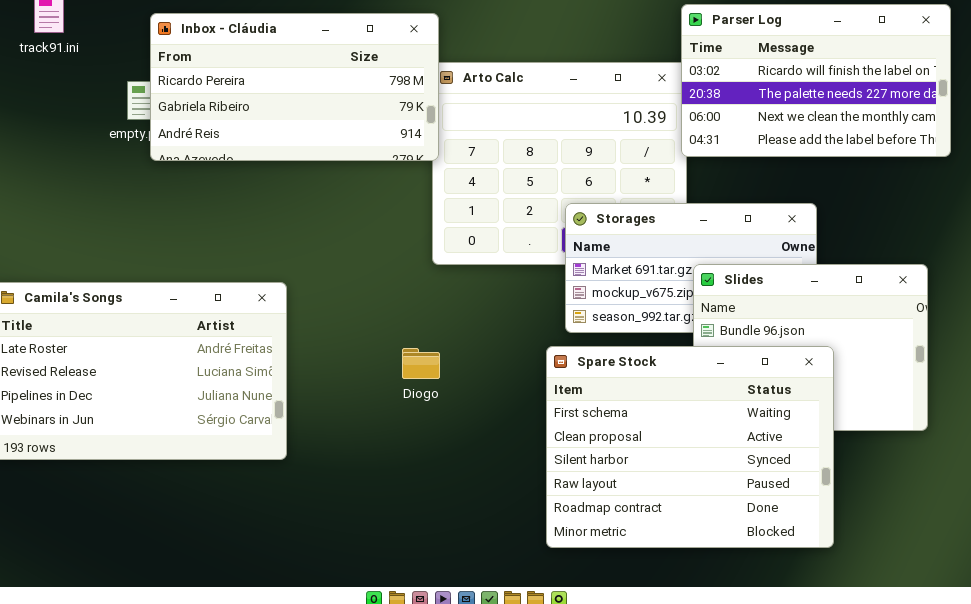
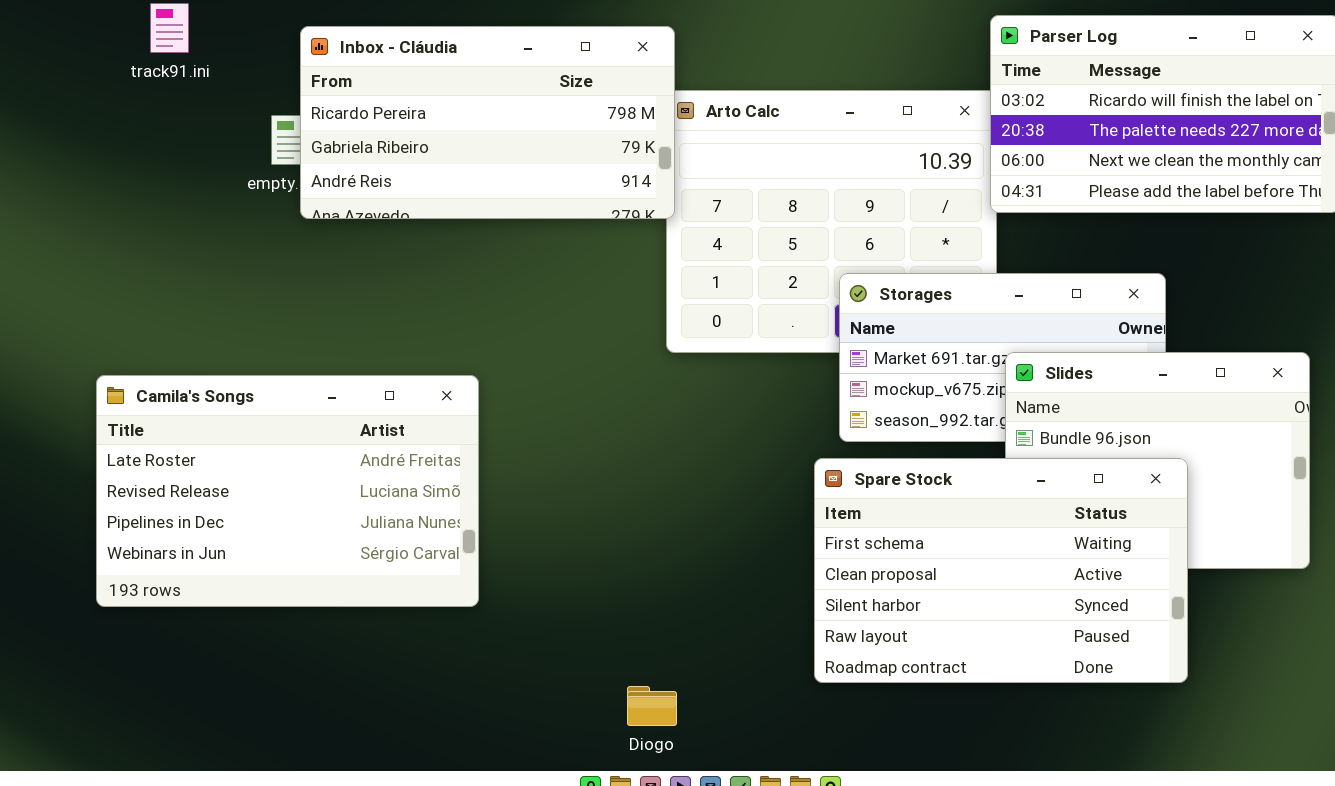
Spare Stock: [546,346,834,548] -> [814,458,1188,683], resized
Diogo: [402,348,440,379] -> [627,686,677,726], moved

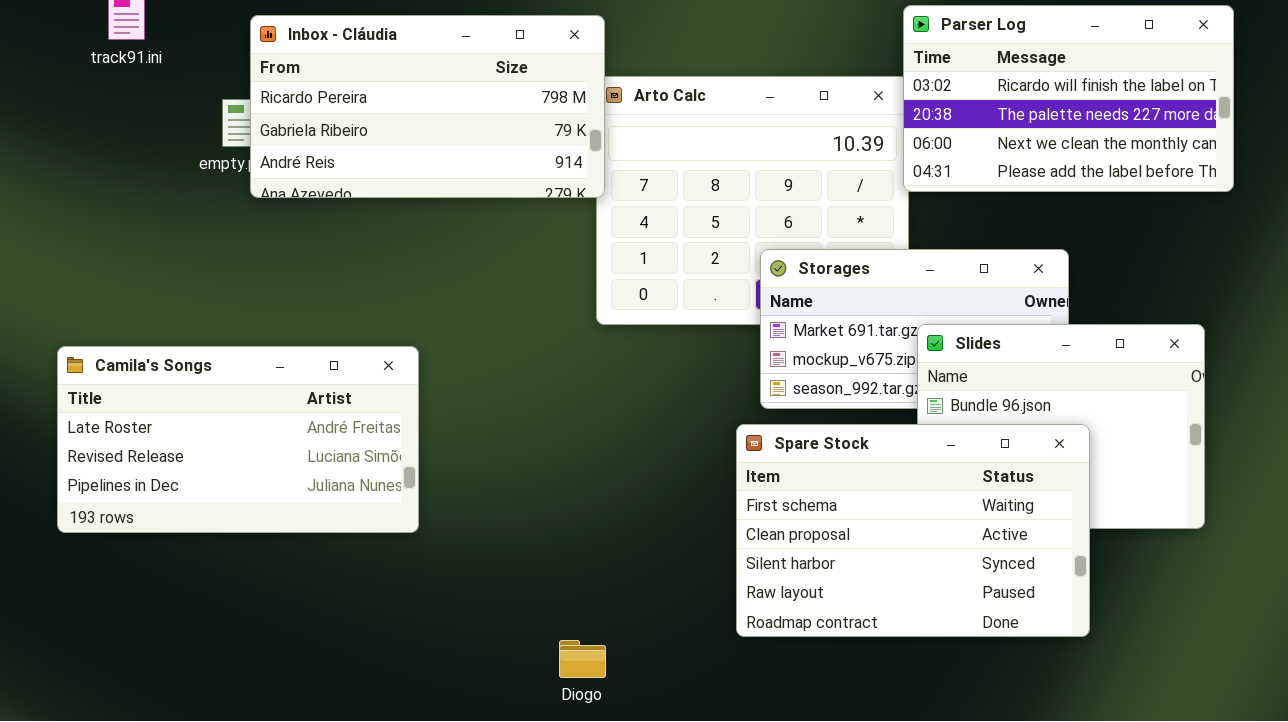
Camila's Songs: [96,375,479,607] -> [57,346,419,533], resized

